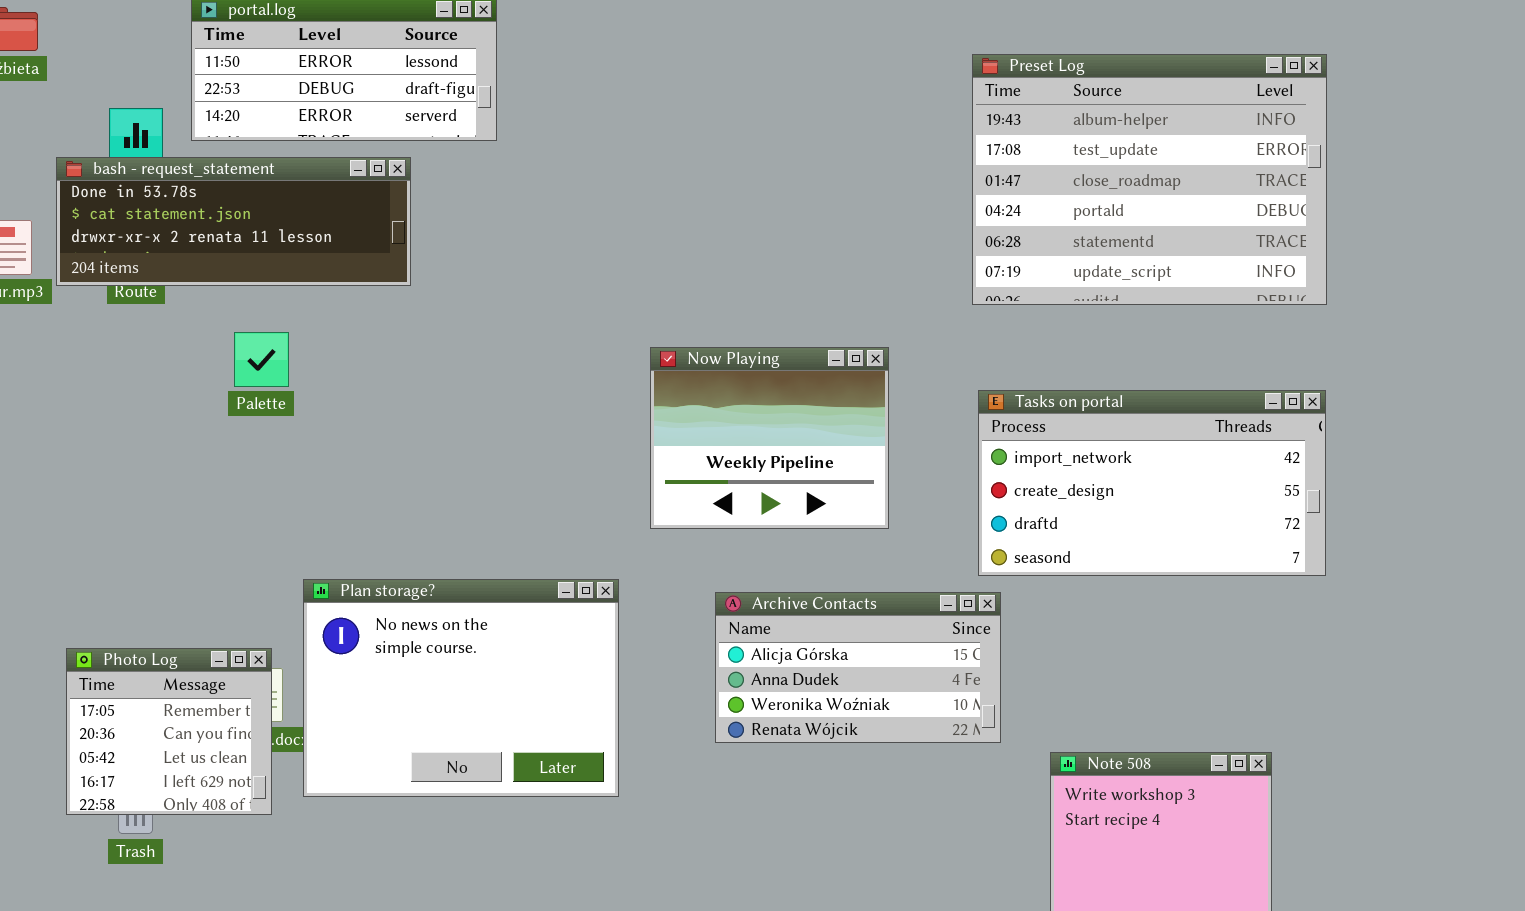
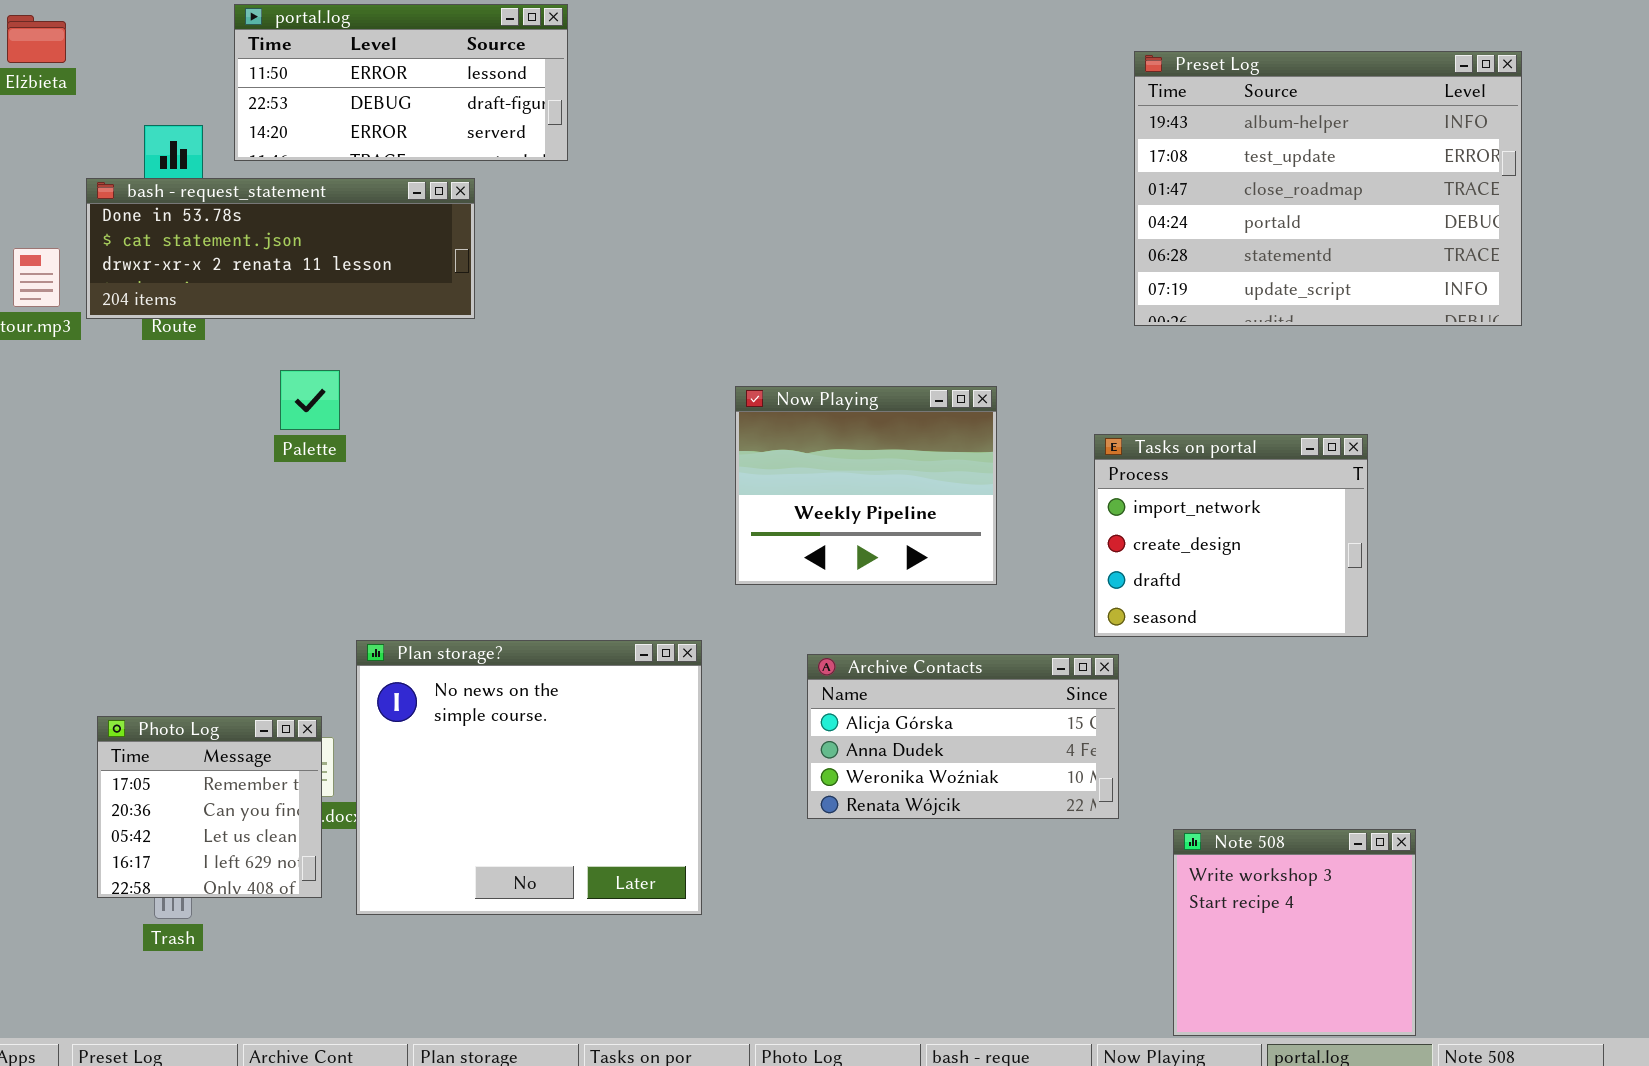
Preset Log: [972,54,1327,305] -> [1134,51,1522,326], moved
Tasks on portal: [978,390,1326,576] -> [1094,434,1368,637], resized
Plan storage?: [303,579,619,797] -> [356,640,702,915], resized

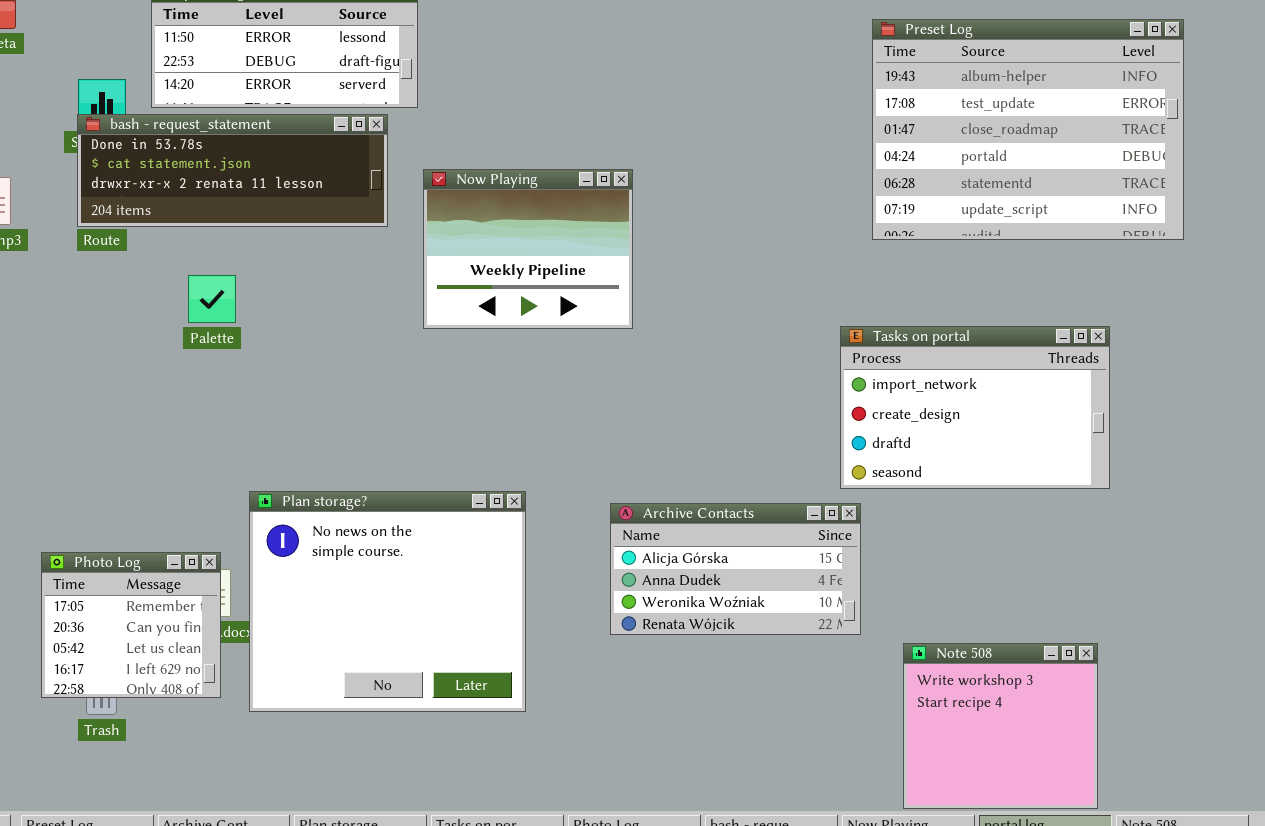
bash - request_statement: [86,178,475,319] -> [77,114,388,227], moved
Now Playing: [735,386,997,585] -> [423,169,633,329], moved
Tasks on portal: [1094,434,1368,637] -> [840,326,1110,489], resized

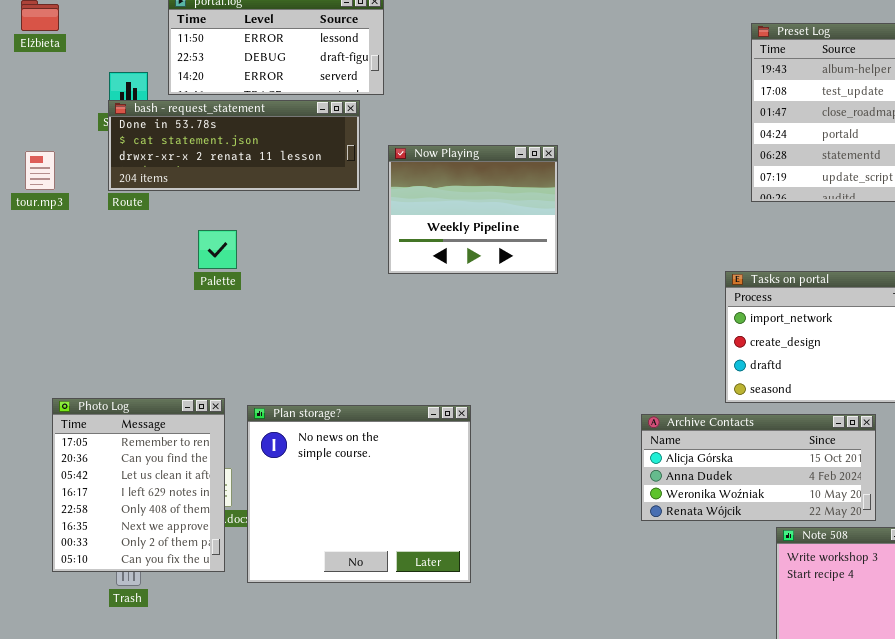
Archive Contacts: [610,503,861,635] -> [641,414,876,521], moved, resized
Photo Log: [41,552,221,698] -> [52,398,225,572], resized

